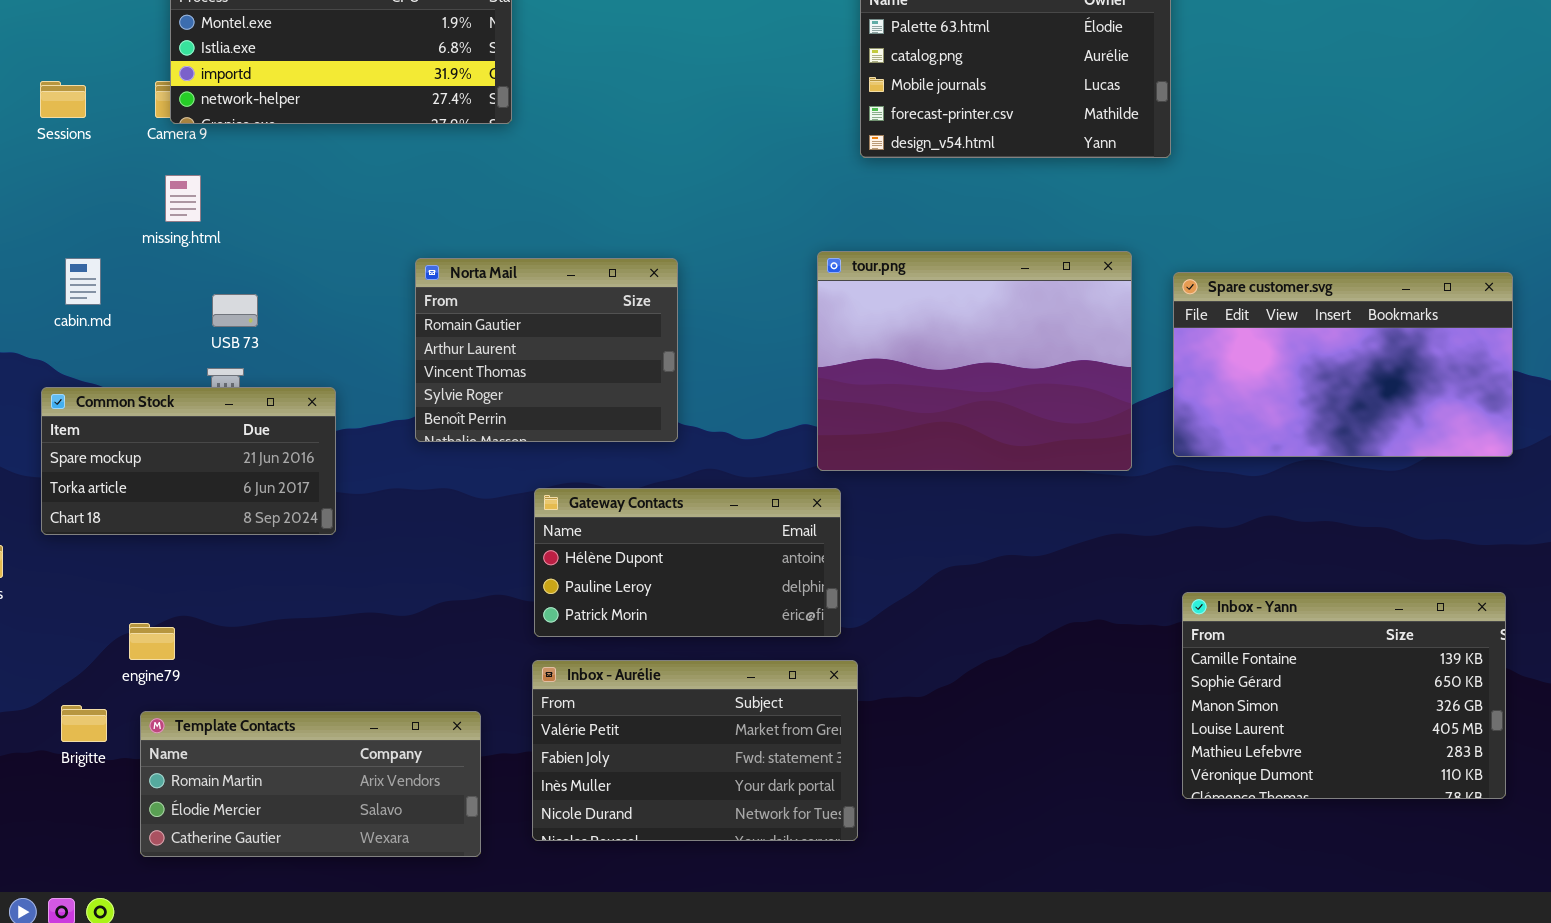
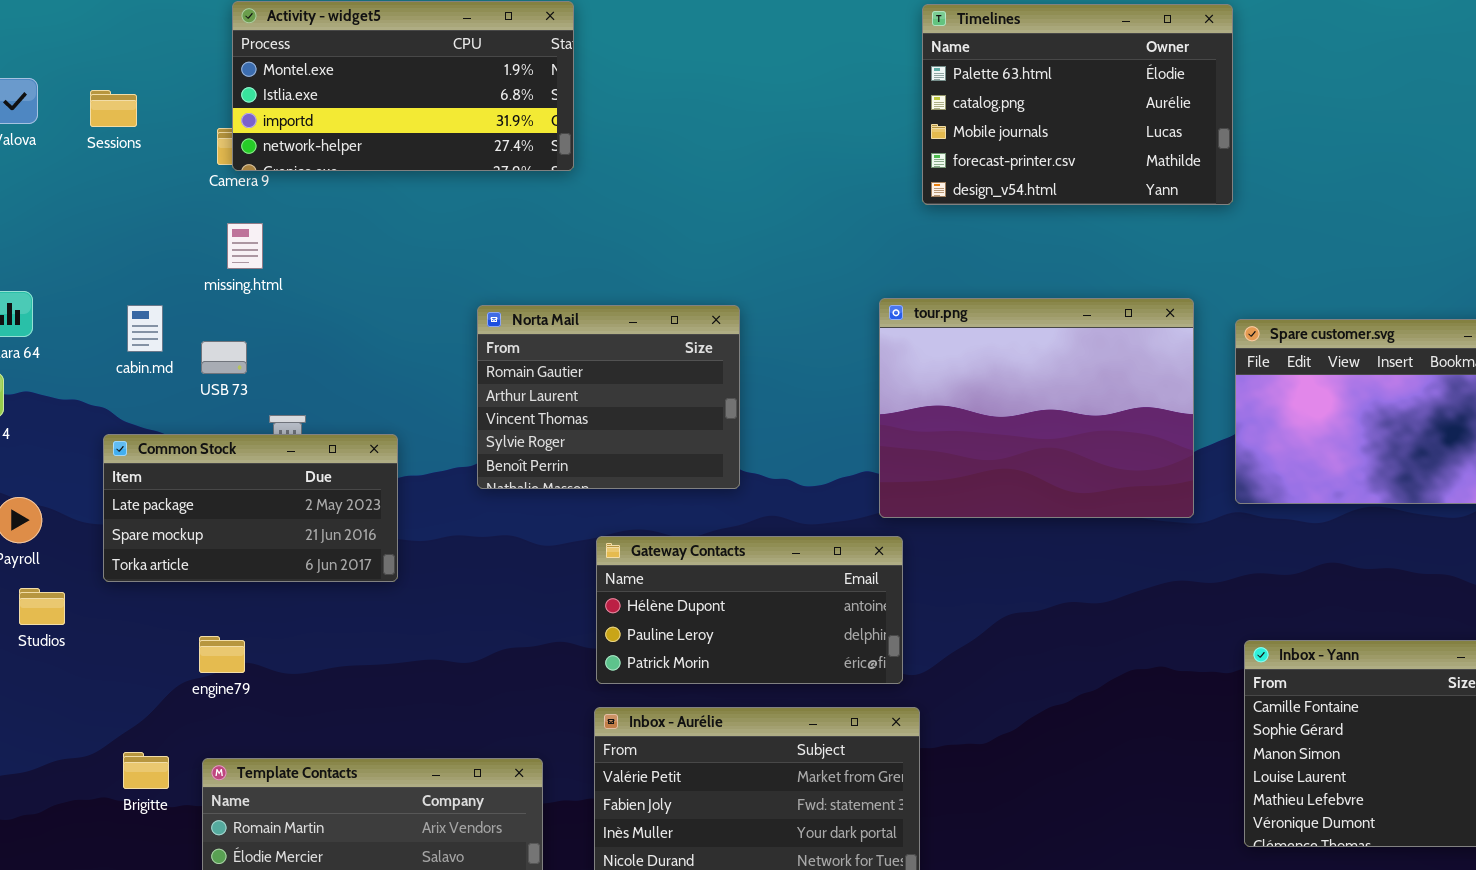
Sessions: [40,81,86,118] -> [90,90,137,127], moved
USB 73: [212,294,258,327] -> [201,341,247,374], moved
Common Stock: [41,387,336,535] -> [103,434,398,582], scrolled up 1 row
engine79: [129,623,175,660] -> [199,636,245,673], moved

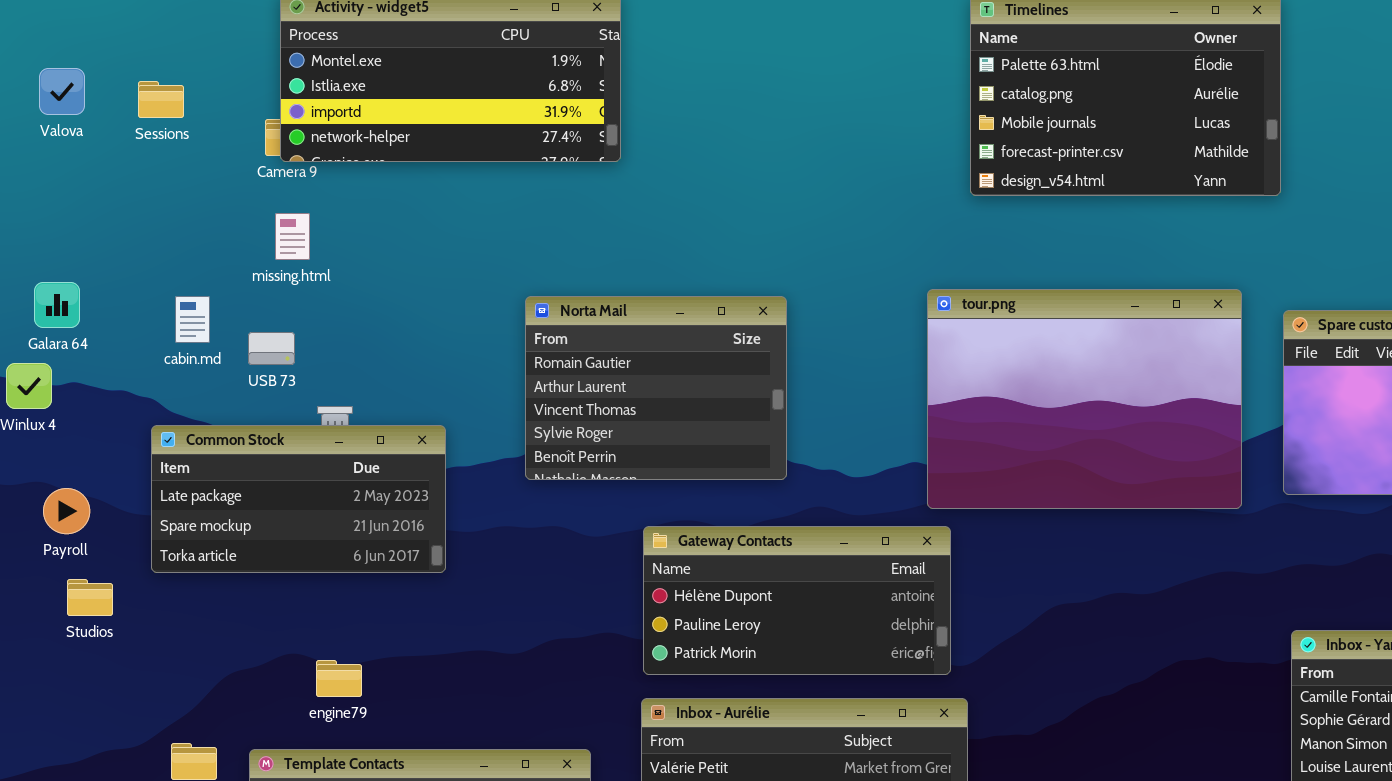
engine79: [199,636,245,673] -> [316,660,362,697], moved

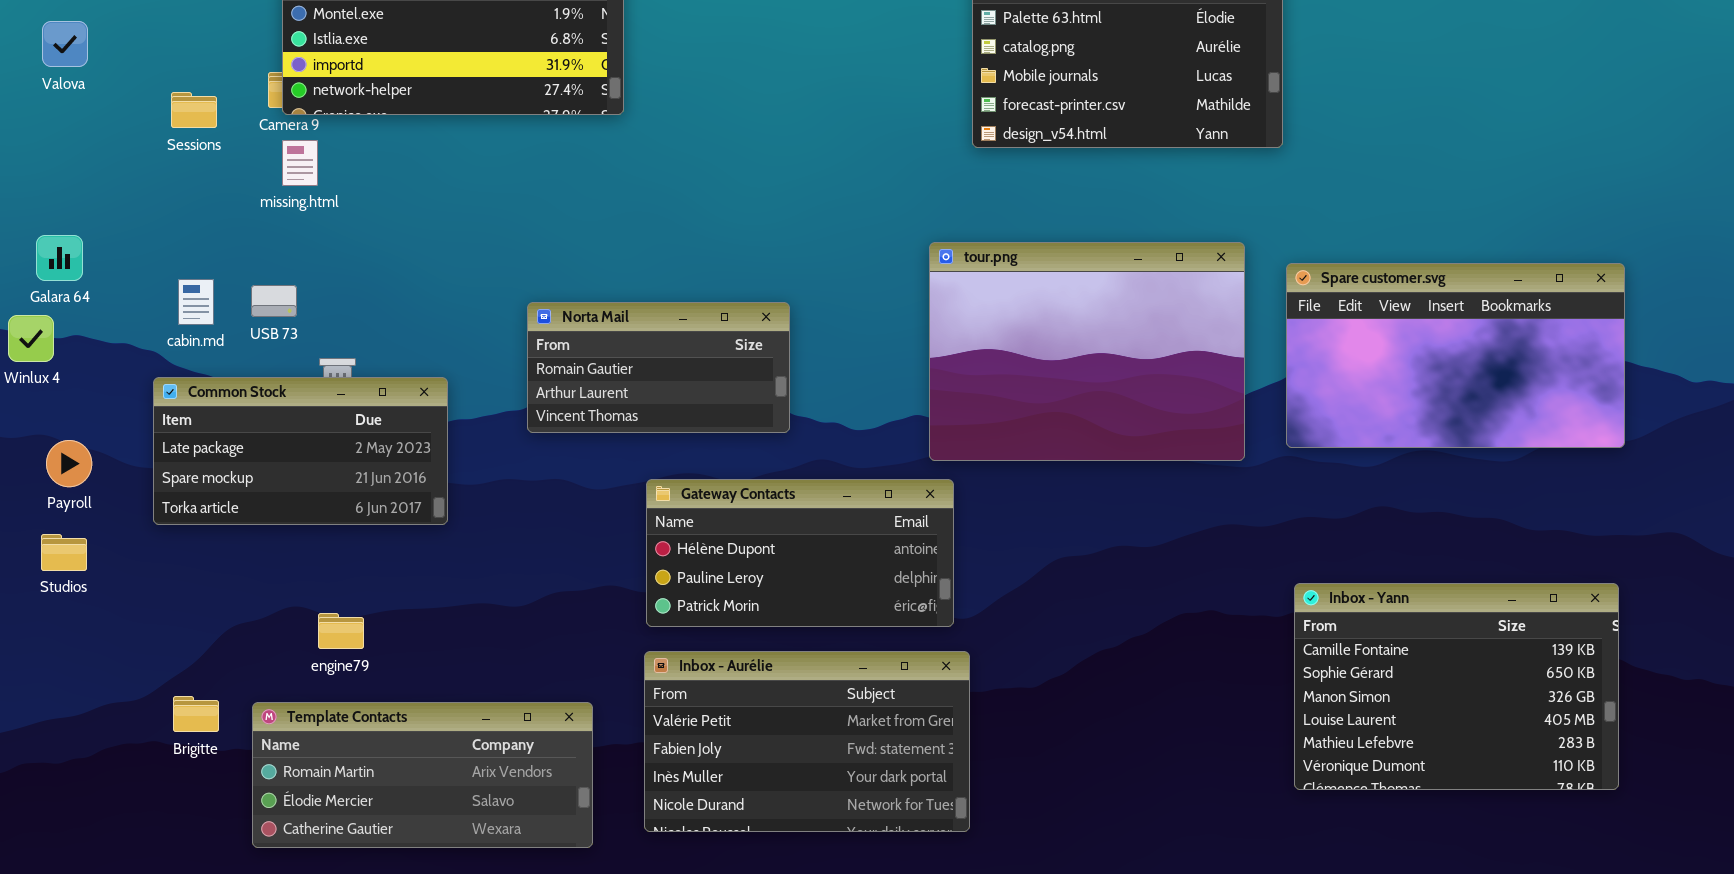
Sessions: [138,81,184,118] -> [171,92,217,128], moved
missing.html: [275,213,310,260] -> [282,140,318,186], moved
cabin.md: [175,296,210,343] -> [178,279,214,325], moved
Norta Mail: [525,296,787,480] -> [527,302,790,433], resized
Studios: [67,579,113,616] -> [41,534,87,571], moved

